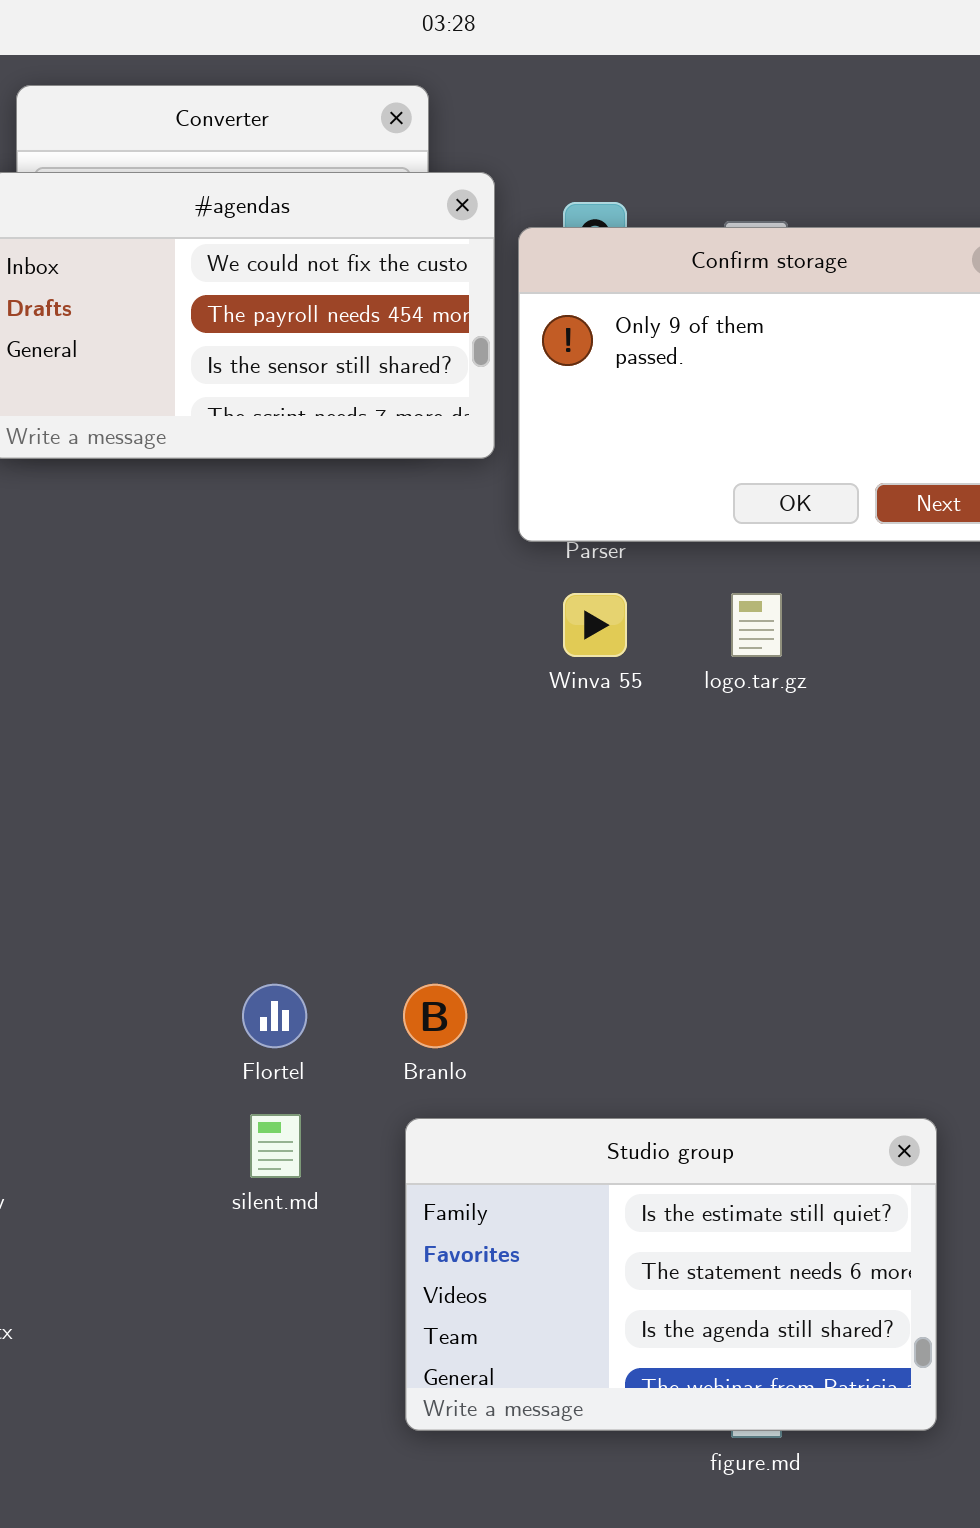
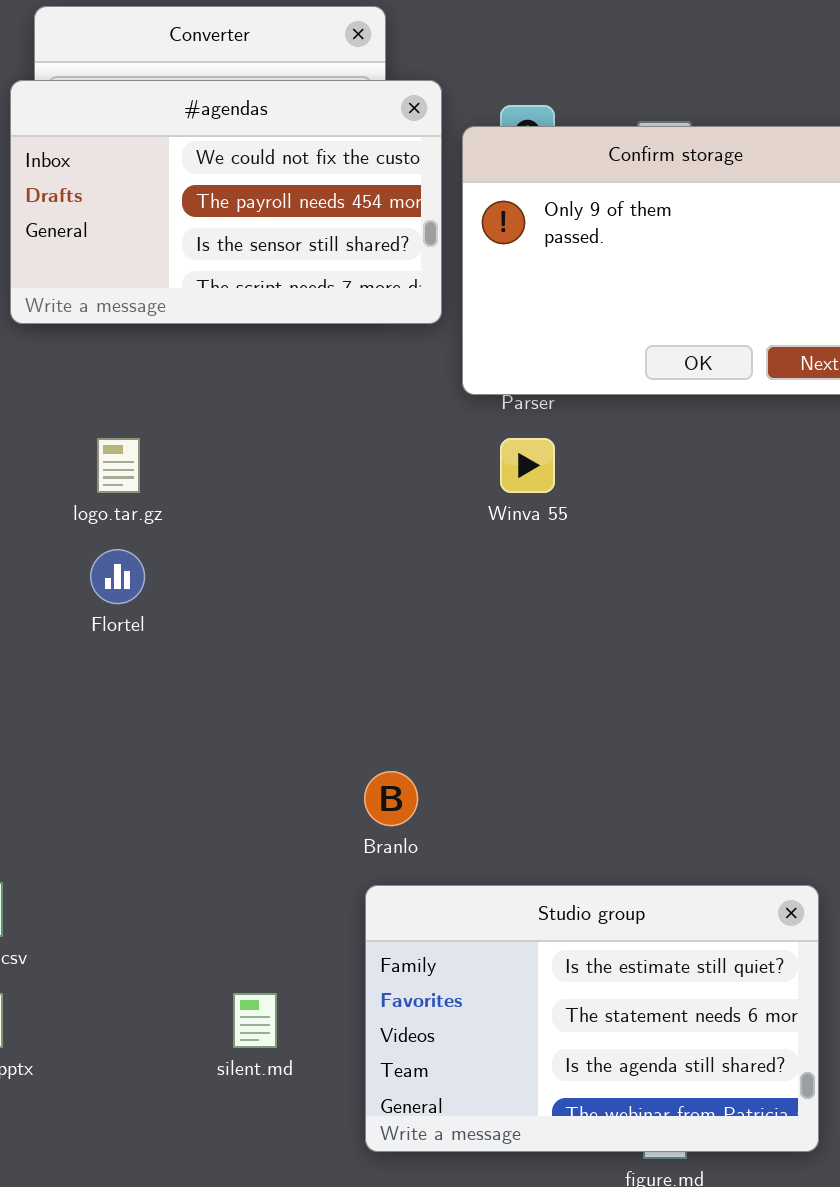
logo.tar.gz: [731,593,782,657] -> [97,438,140,493], moved
Flortel: [242,984,307,1048] -> [90,549,145,604], moved
silent.md: [250,1114,301,1178] -> [233,993,277,1048], moved

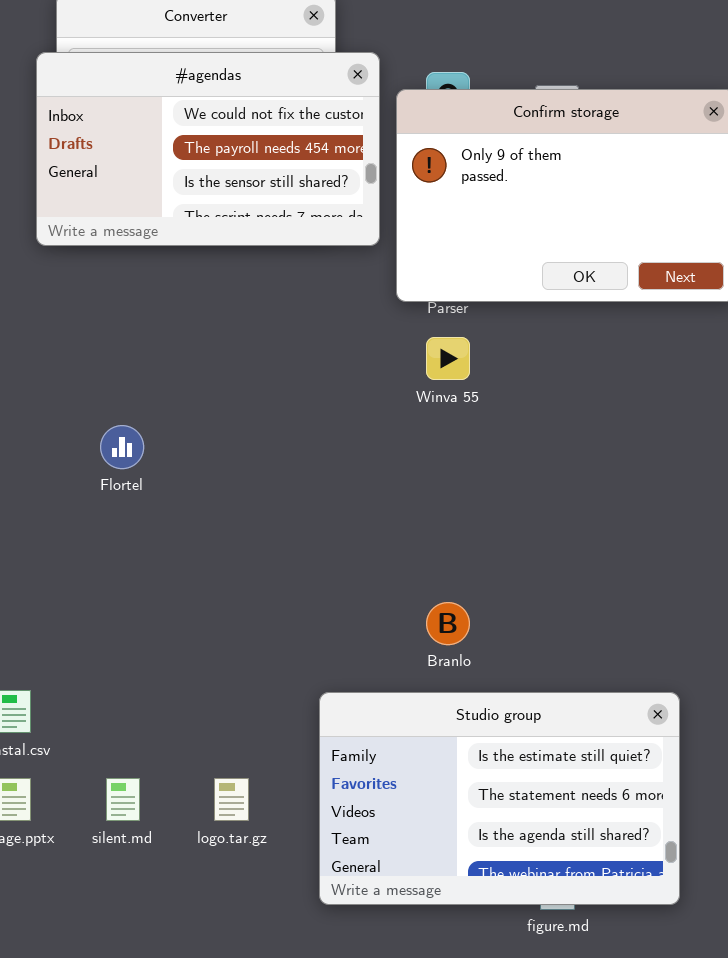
logo.tar.gz: [97,438,140,493] -> [214,778,249,821], moved
Branlo: [364,771,418,826] -> [426,602,470,645], moved
silent.md: [233,993,277,1048] -> [106,778,140,821], moved

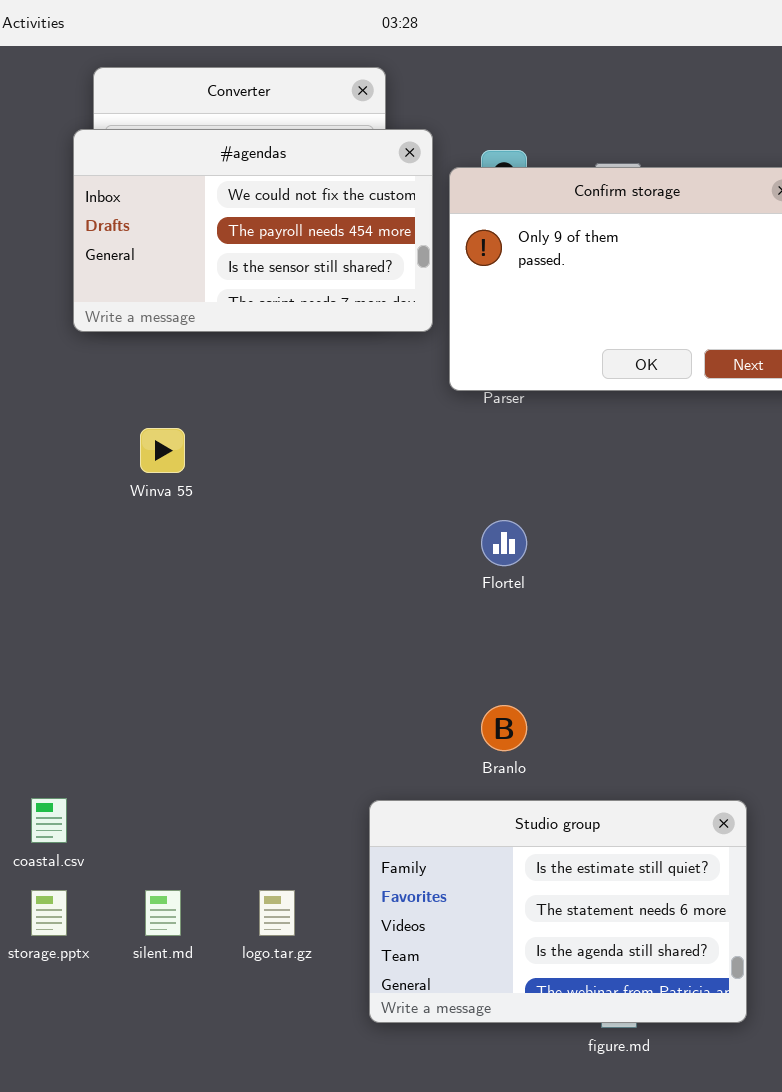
Winva 55: [426,337,470,380] -> [140,428,185,473], moved
Flortel: [100,425,144,469] -> [481,520,527,566], moved

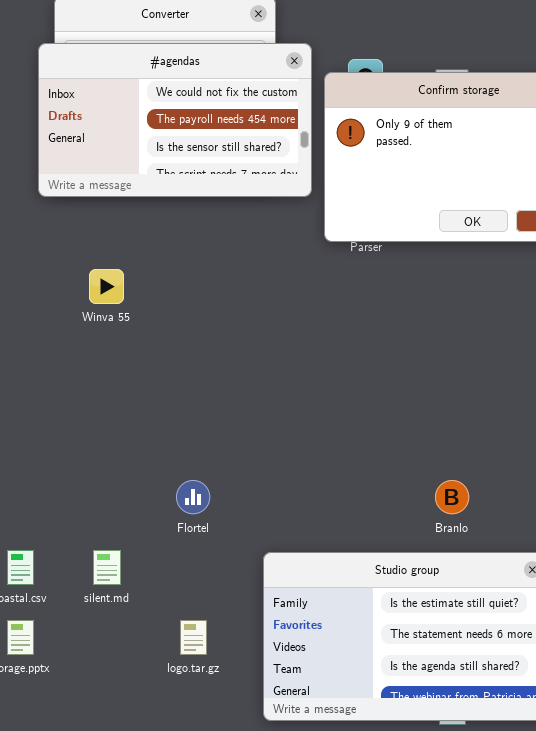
Flortel: [481,520,527,566] -> [176,480,210,514], moved
Branlo: [481,705,527,751] -> [435,480,469,514], moved
silent.md: [145,890,181,936] -> [93,550,121,585], moved

